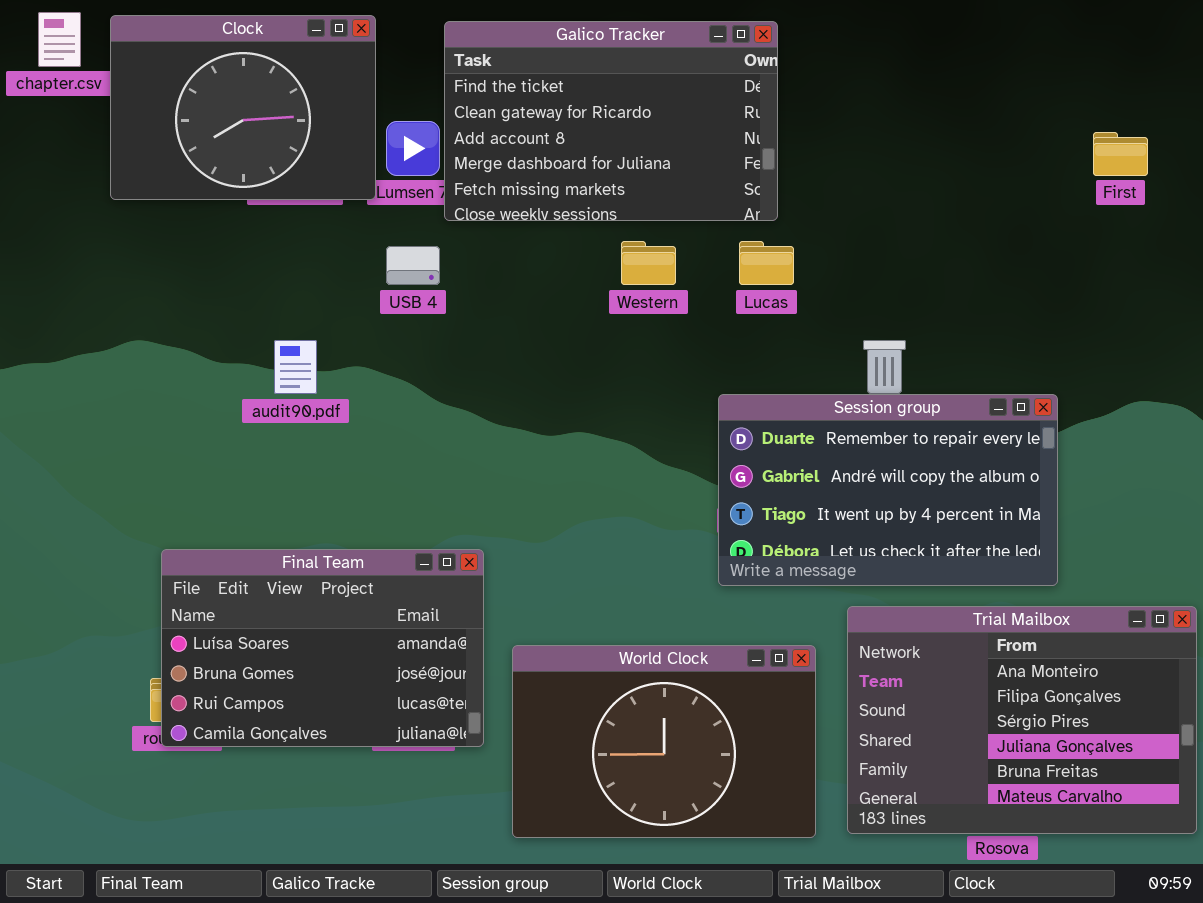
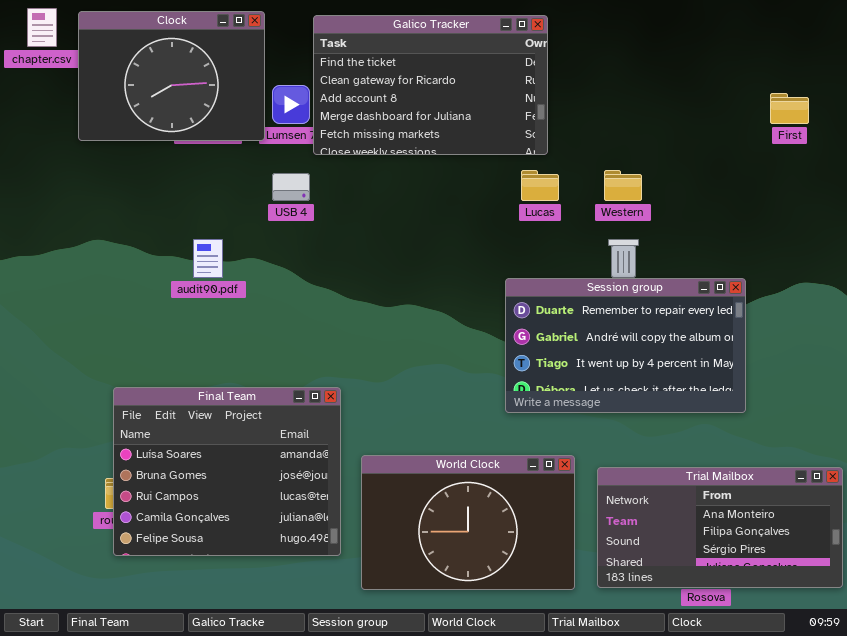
Western: [621,241,676,285] -> [604,170,642,201], moved
Final Team: [161,549,484,747] -> [113,387,341,556], resized
Trial Mailbox: [847,606,1197,834] -> [597,467,843,588], resized

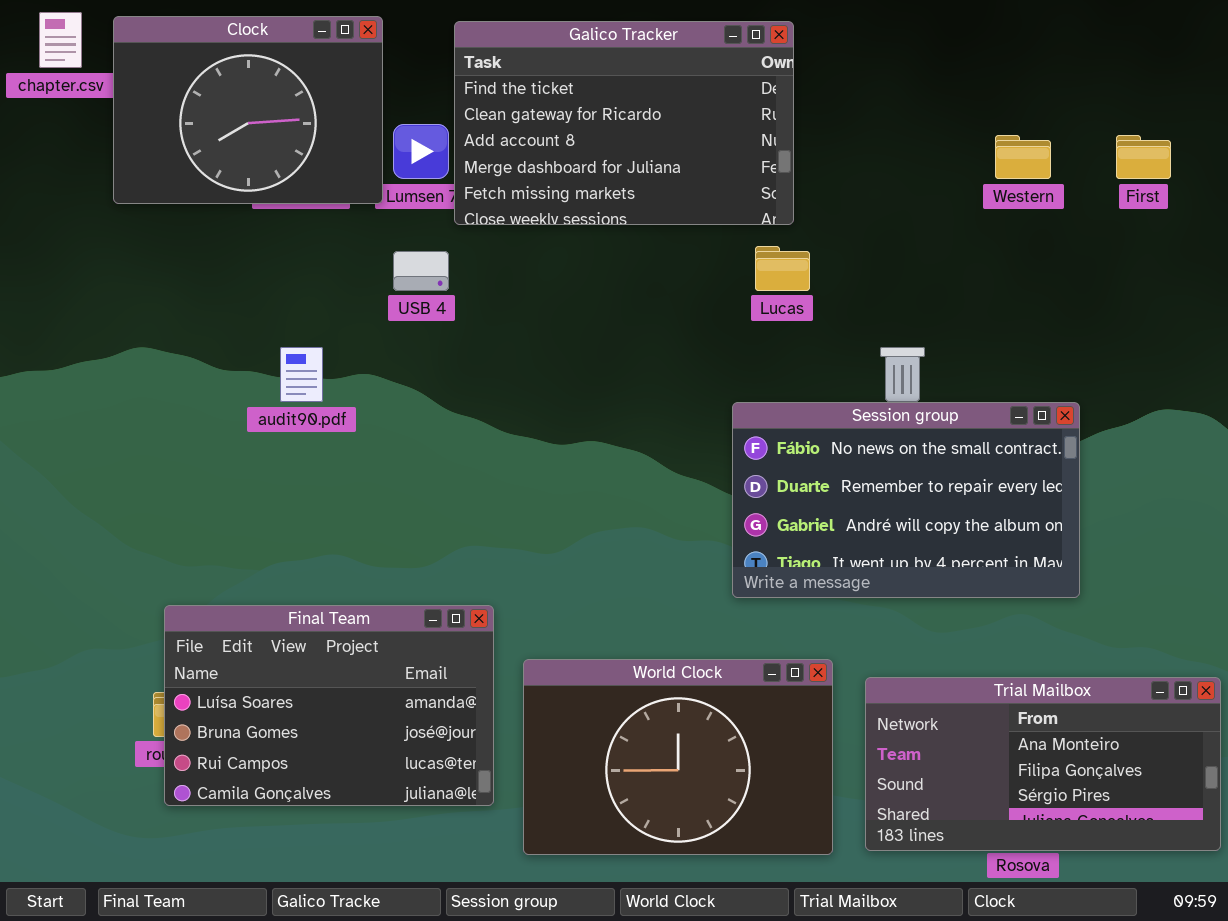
Western: [604,170,642,201] -> [995,135,1051,179], moved
Session group: [505,278,746,413] -> [732,402,1080,598], scrolled up 1 row
Final Team: [113,387,341,556] -> [164,605,494,806], resized

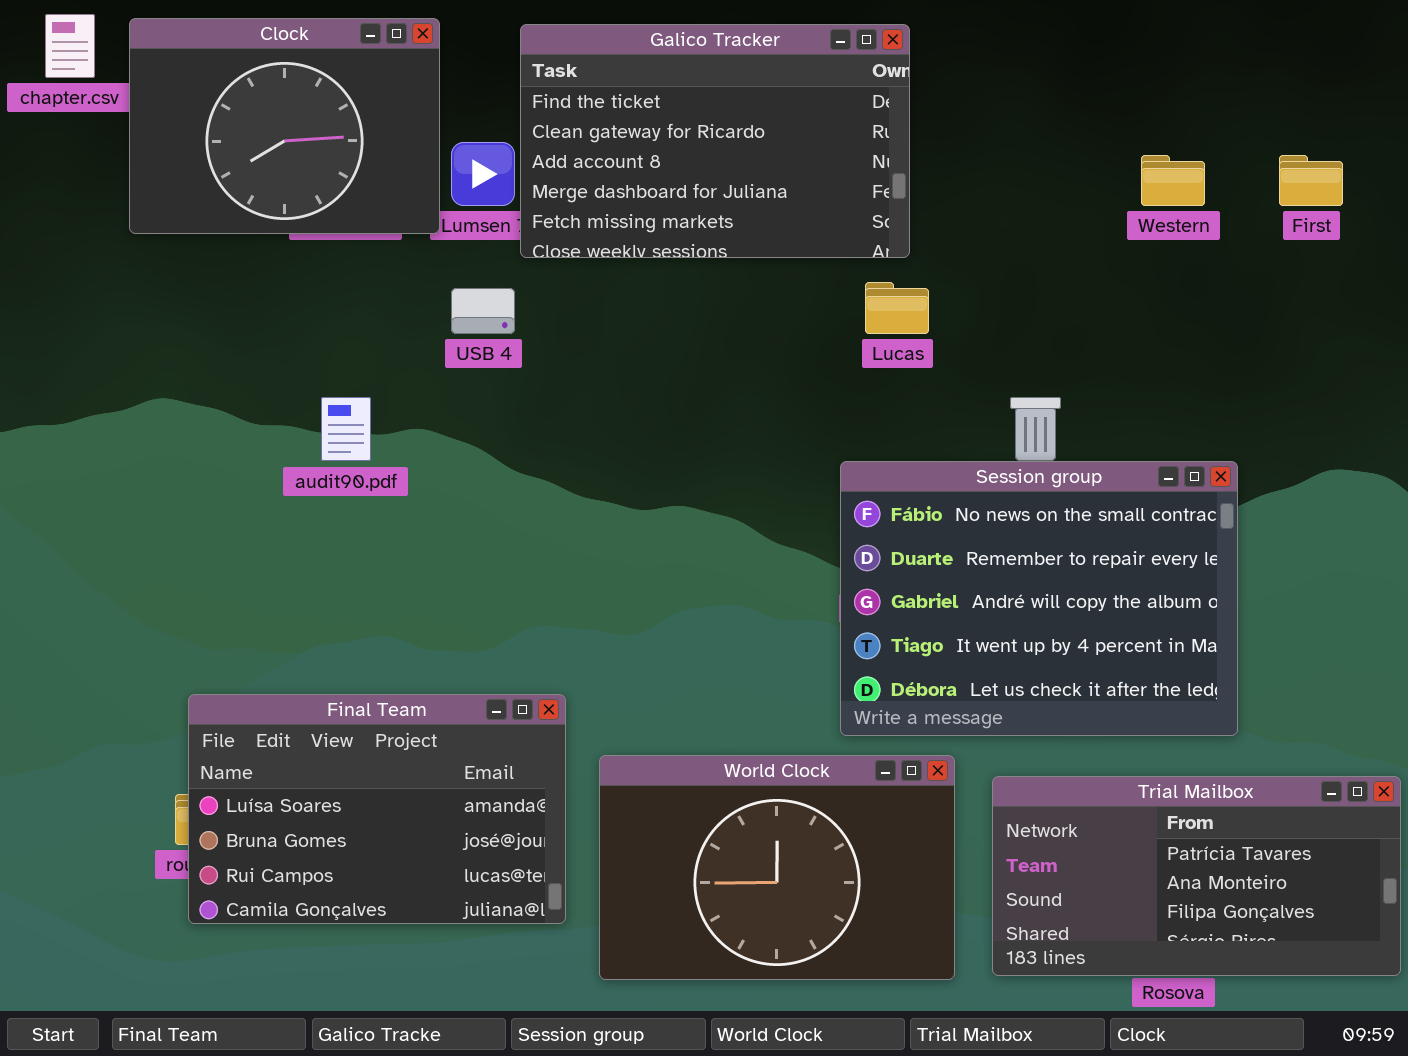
Session group: [732,402,1080,598] -> [840,461,1238,736], resized
Trial Mailbox: [865,677,1221,851] -> [992,776,1401,976], scrolled up 1 row

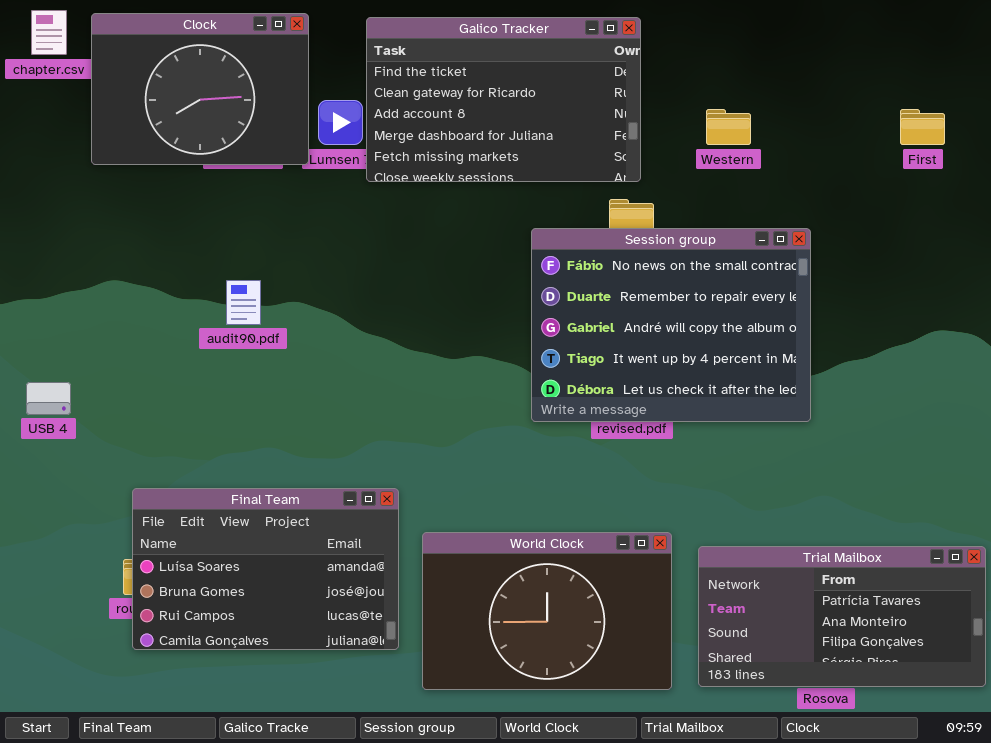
Western: [1141,155,1205,206] -> [706,109,751,145], moved
USB 4: [451,288,515,334] -> [26,382,71,415], moved
Session group: [840,461,1238,736] -> [531,228,811,422], moved

